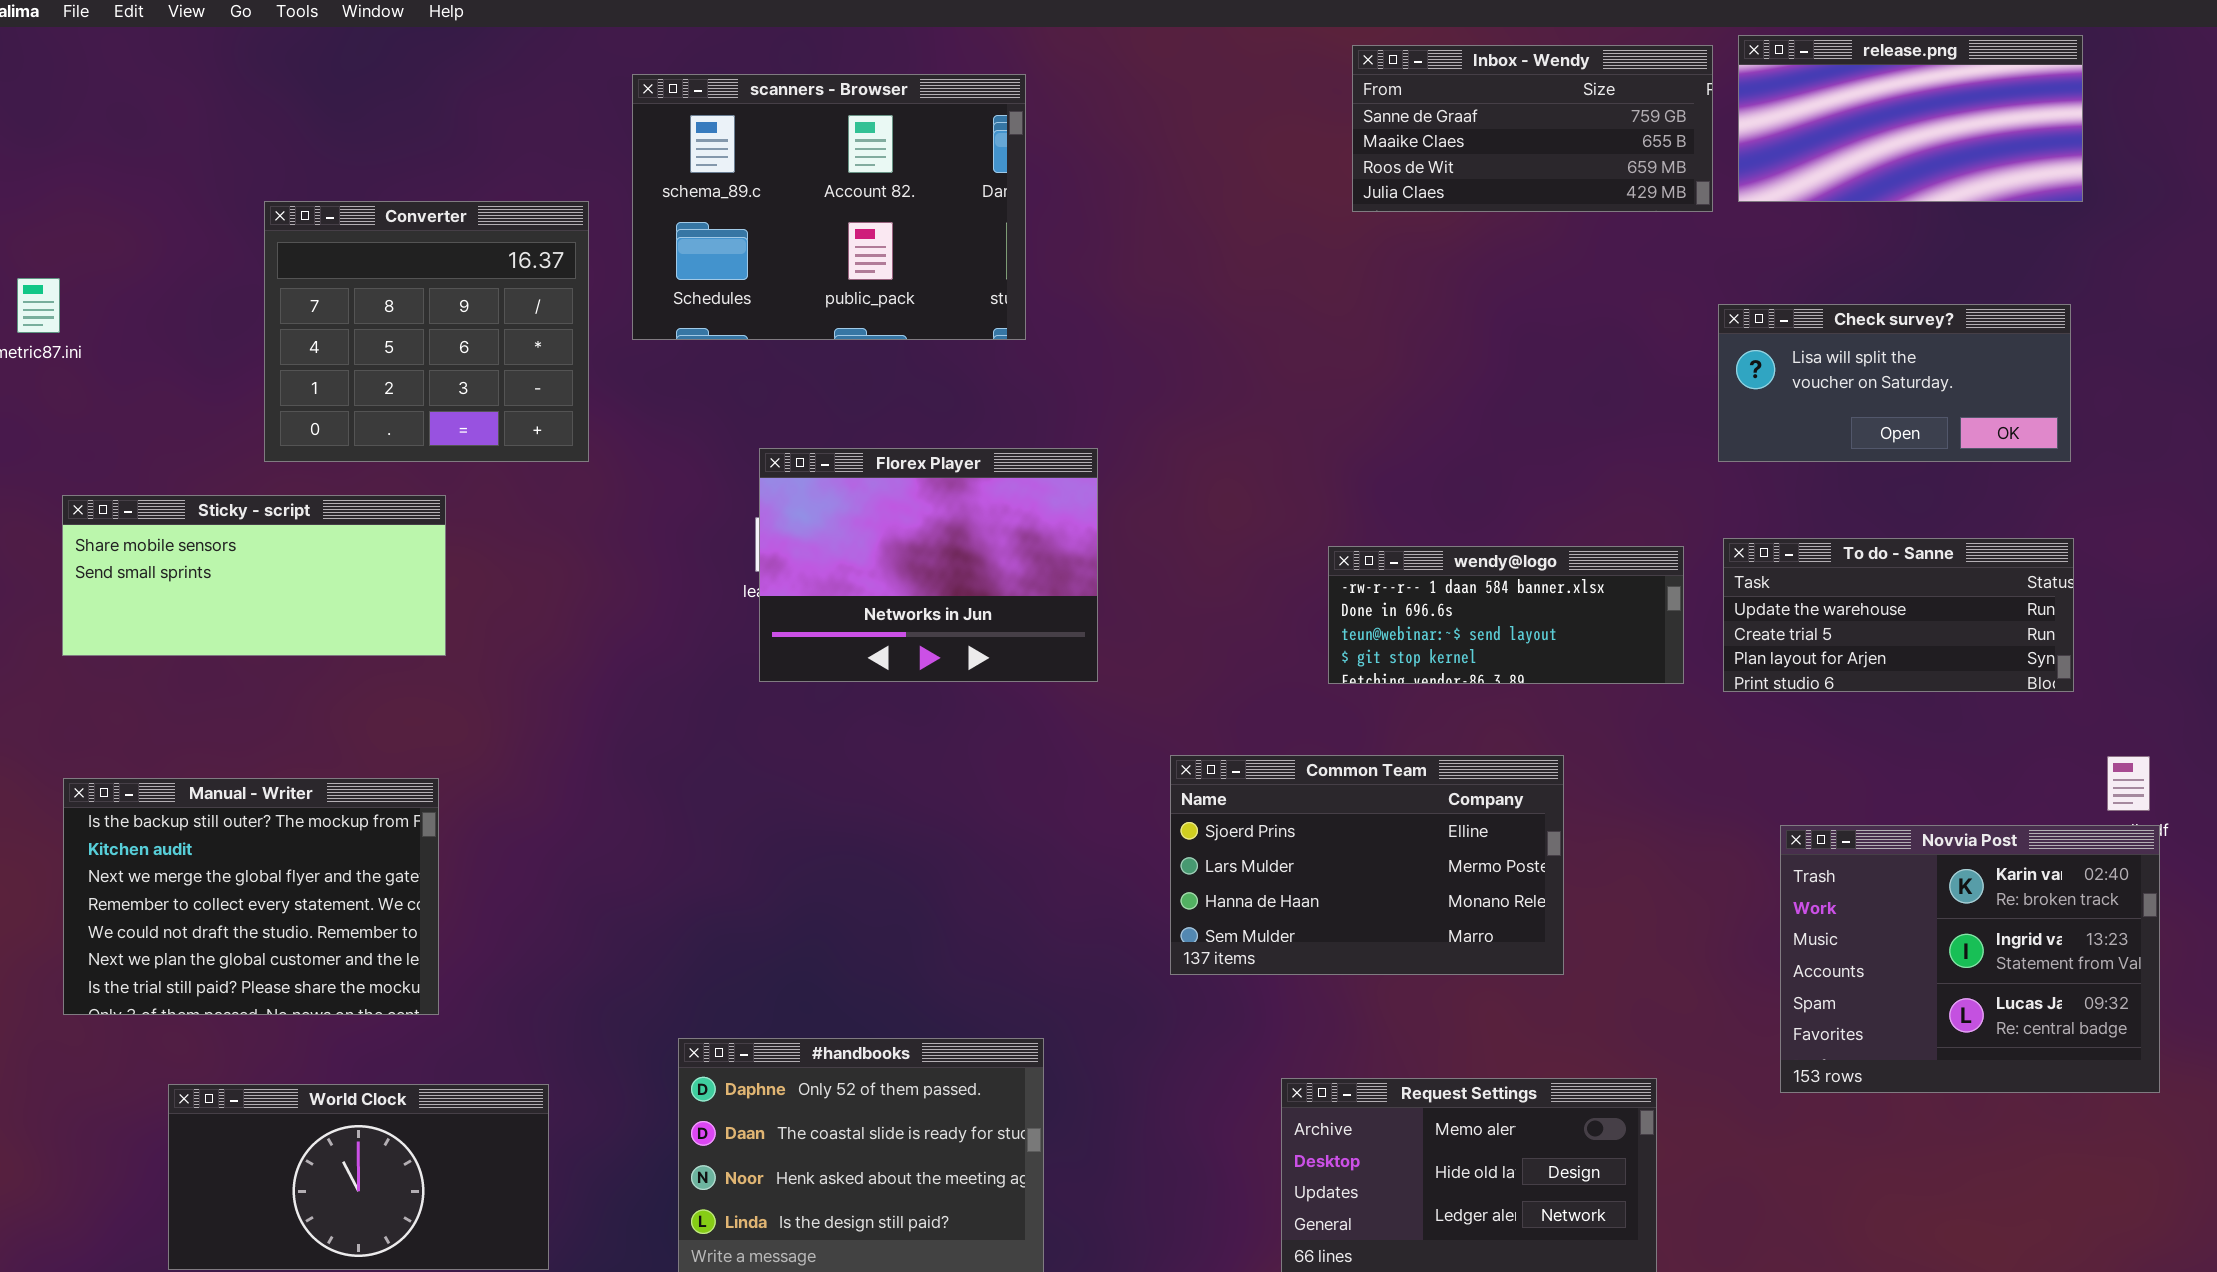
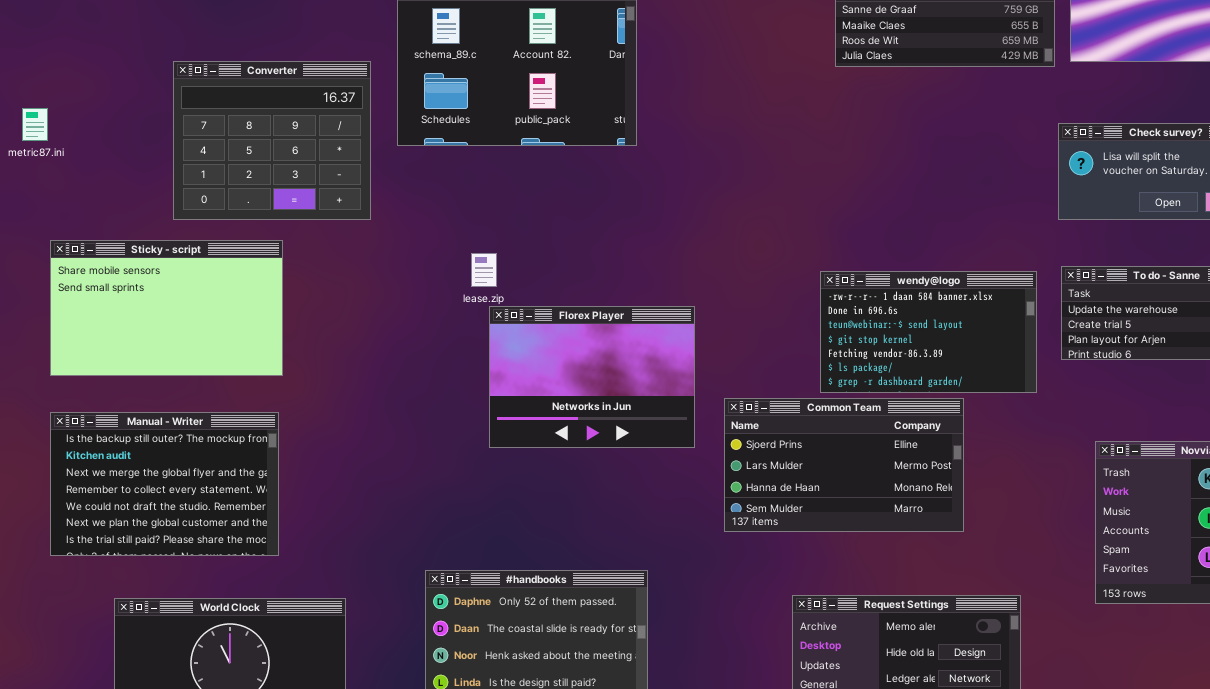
Florex Player: [759,448,1098,682] -> [489,306,695,448], moved
Sticky - script: [62,495,446,656] -> [50,240,283,376], resized
wendy@logo: [1328,546,1684,684] -> [820,271,1037,393], resized

